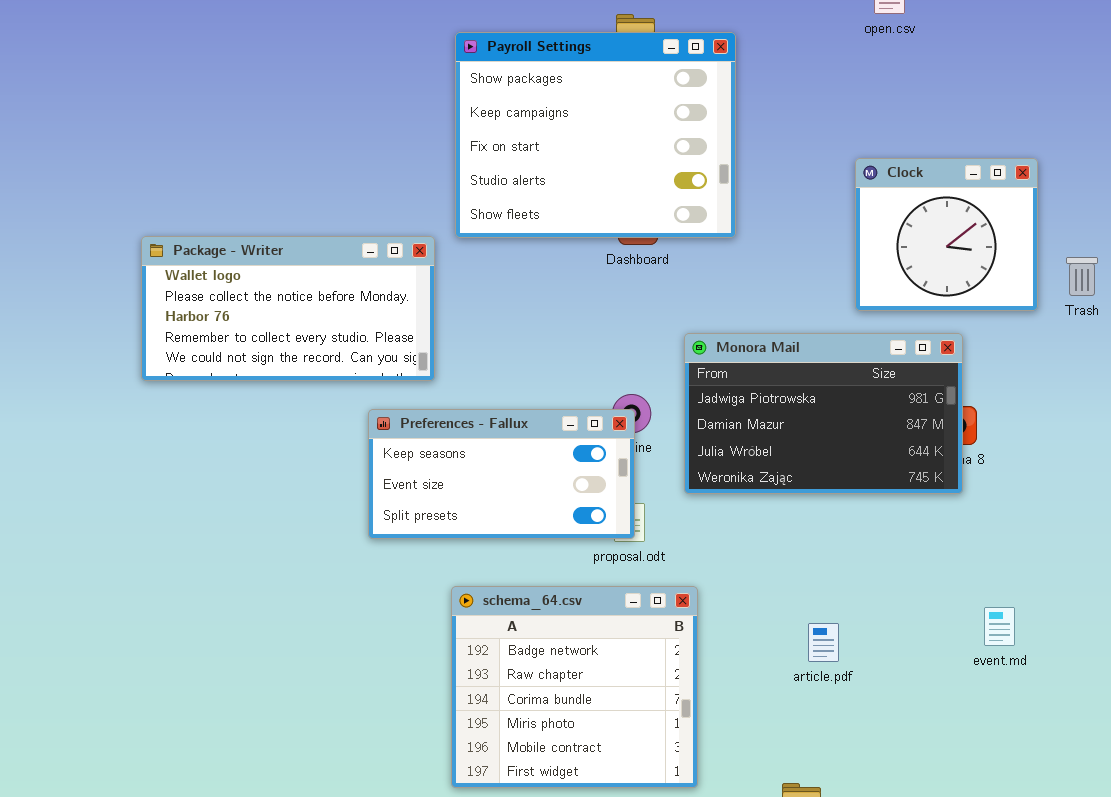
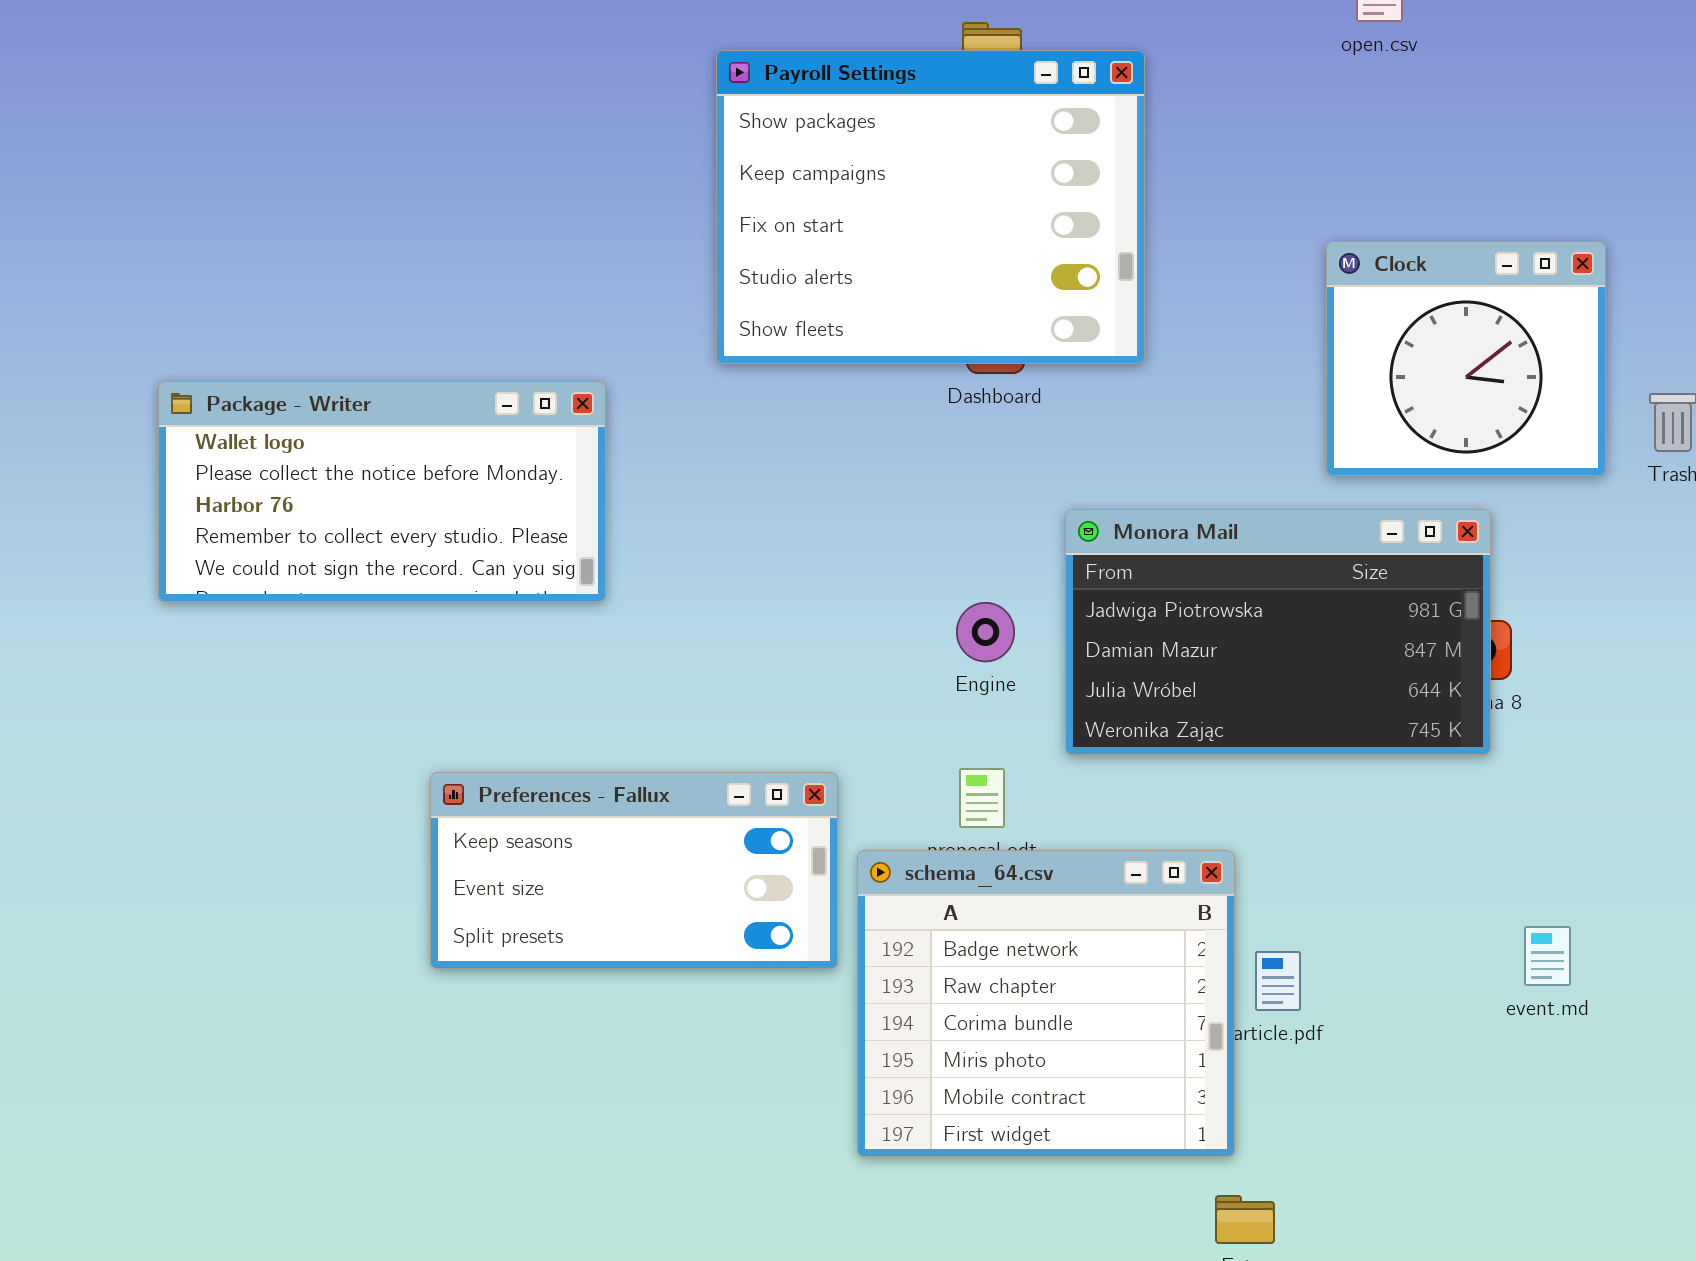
Package - Writer: [141,236,435,381] -> [158,381,606,602], moved
Preferences - Fallux: [368,409,635,539] -> [430,772,838,969], moved
schema_64.csv: [451,586,698,788] -> [857,850,1235,1157], moved

